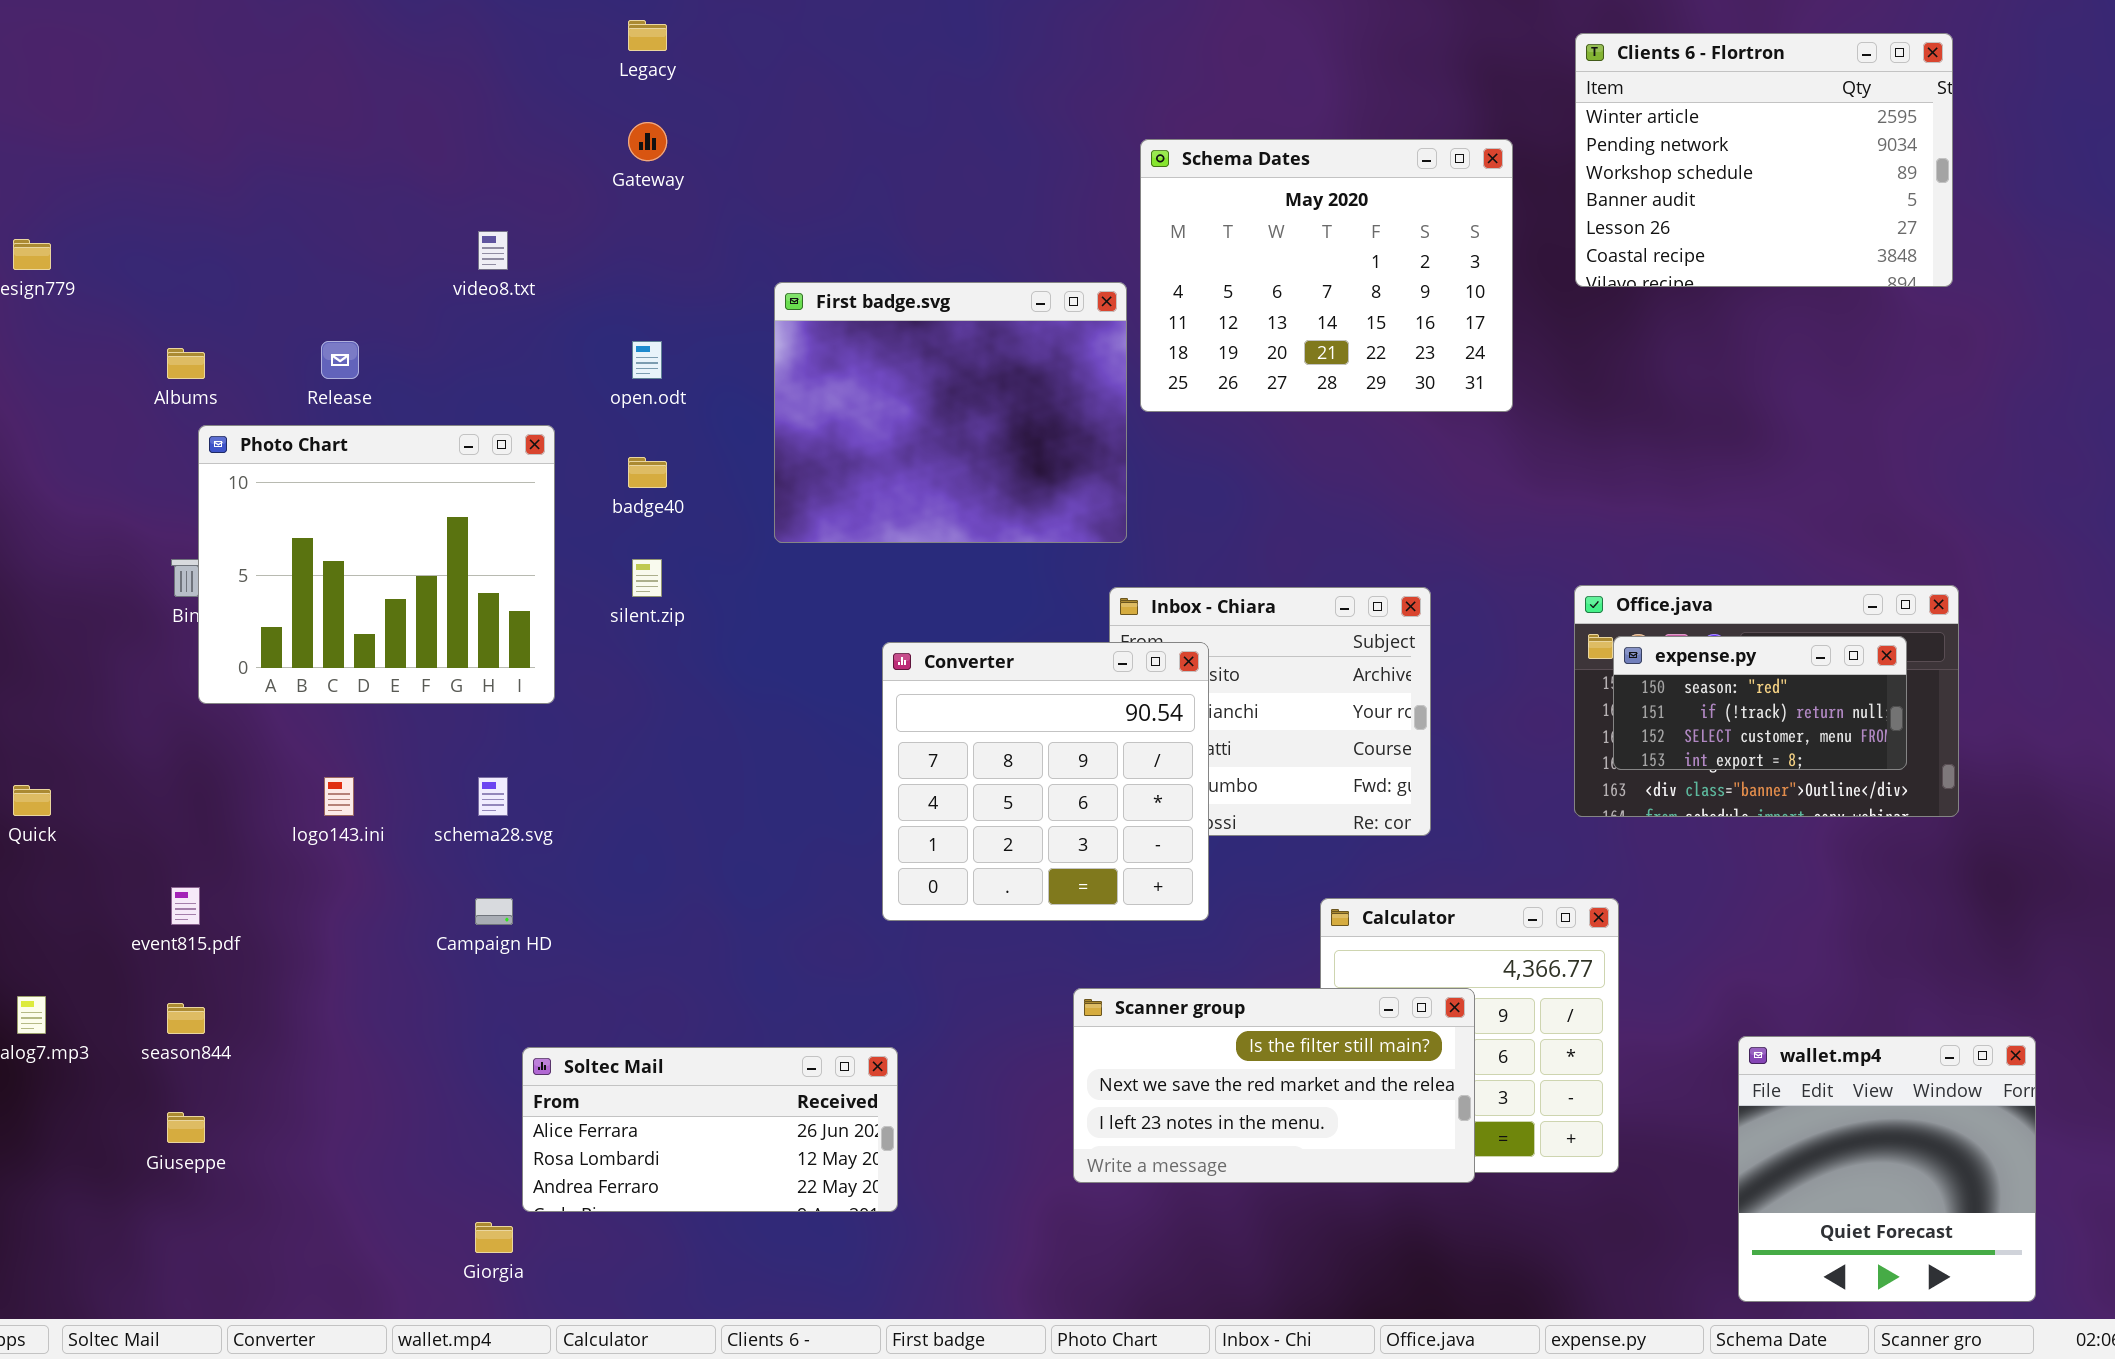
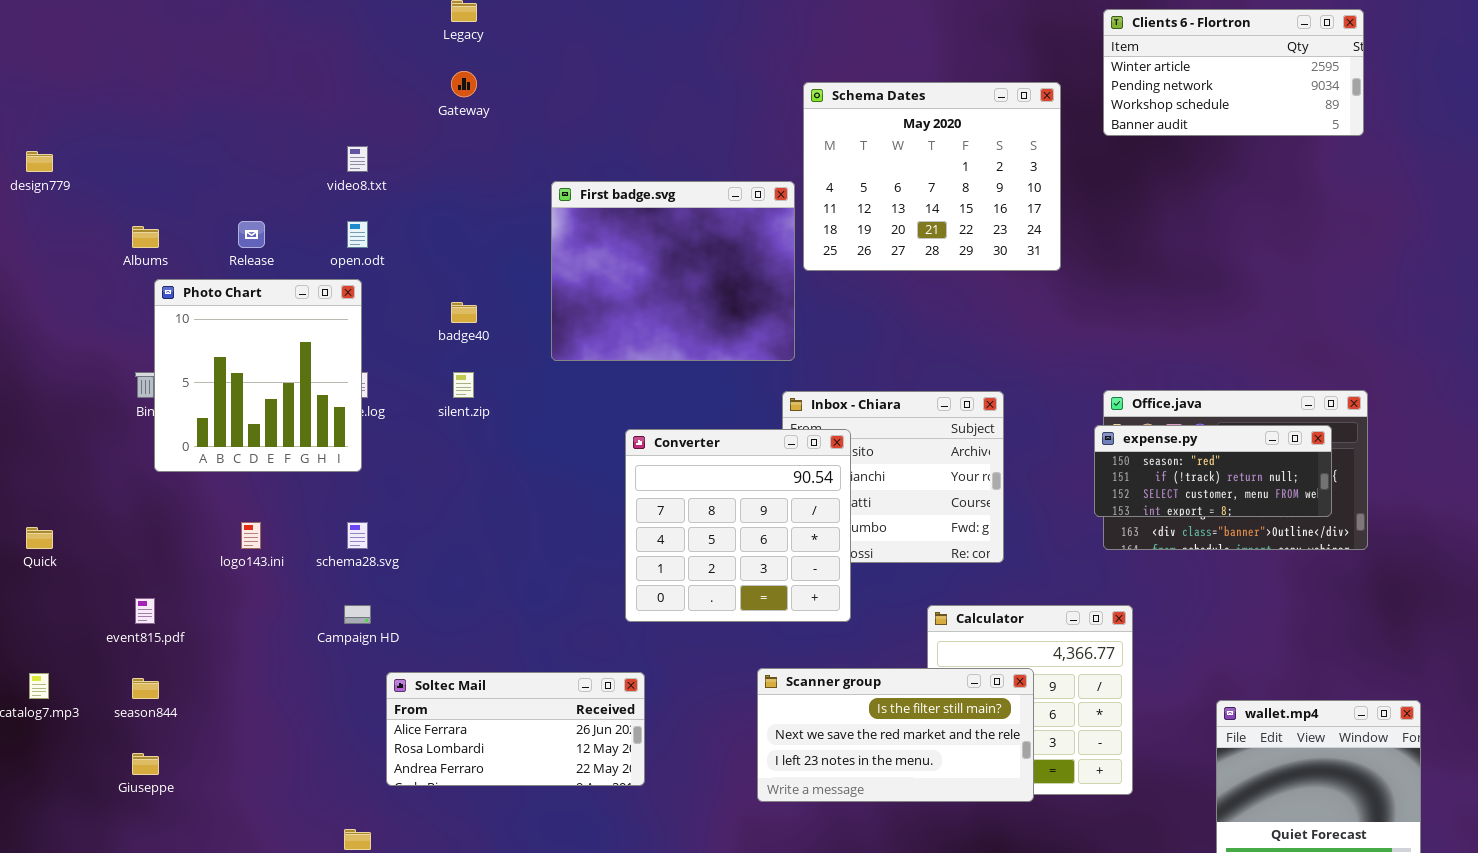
Clients 6 - Flortron: [1575,33,1953,287] -> [1103,9,1364,136], resized
open.odt: [632,341,662,379] -> [347,221,368,248], moved
Photo Chart: [198,425,555,704] -> [154,279,362,472], resized
expense.py: [1613,636,1907,770] -> [1094,425,1332,517], resized
Soltec Mail: [522,1047,898,1212] -> [386,672,645,786], moved

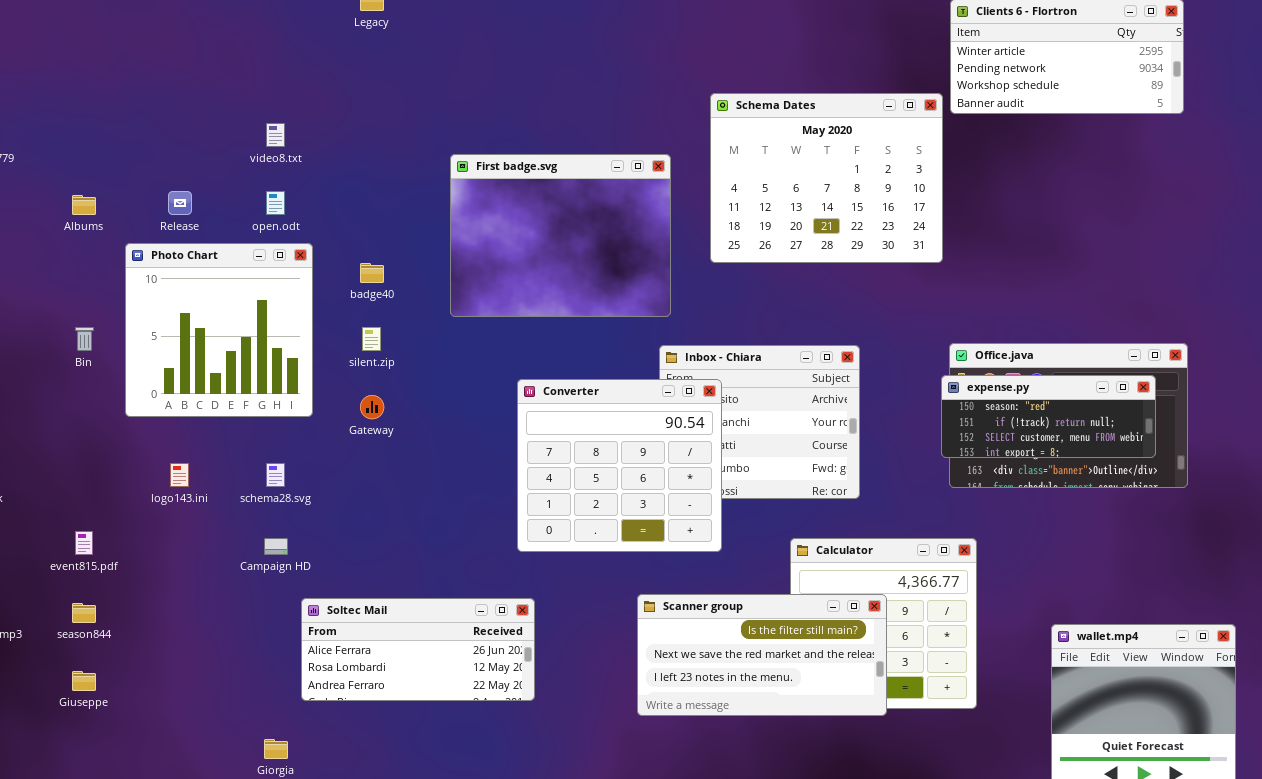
Gateway: [451,71,477,97] -> [360,395,384,419], moved
Schema Dates: [803,82,1061,271] -> [710,93,943,263], moved
Photo Chart: [154,279,362,472] -> [125,243,313,417], moved

